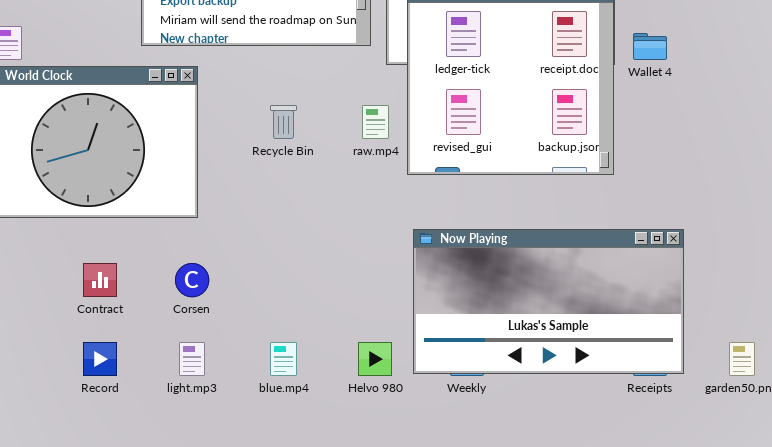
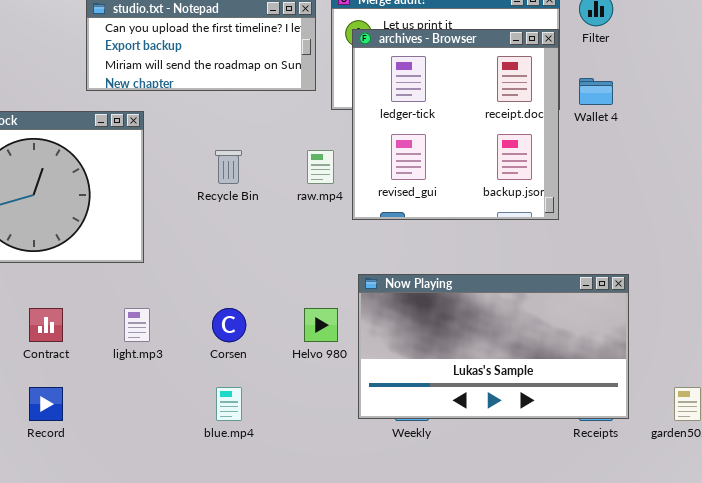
Corsen: [175,263,209,297] -> [212,308,246,342], moved
light.mp3: [179,342,205,376] -> [124,308,150,342], moved
Helvo 980: [358,342,392,376] -> [304,308,338,342], moved

